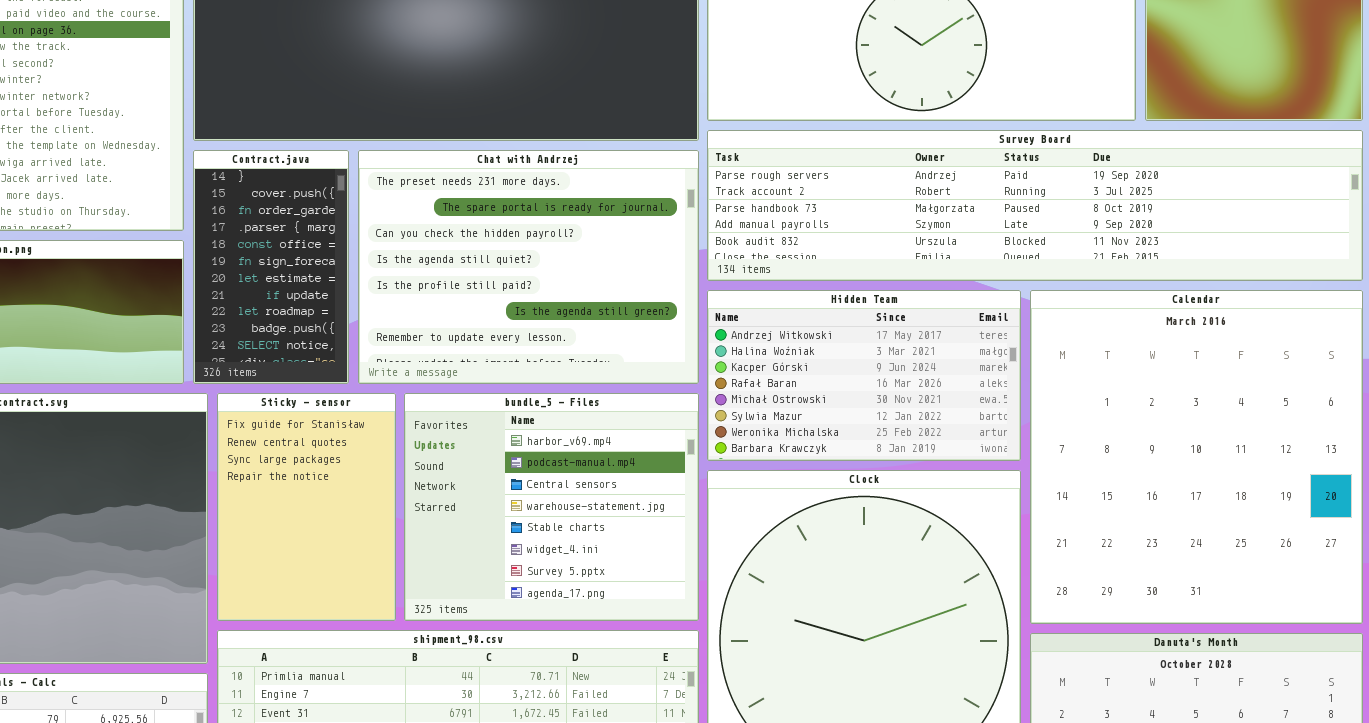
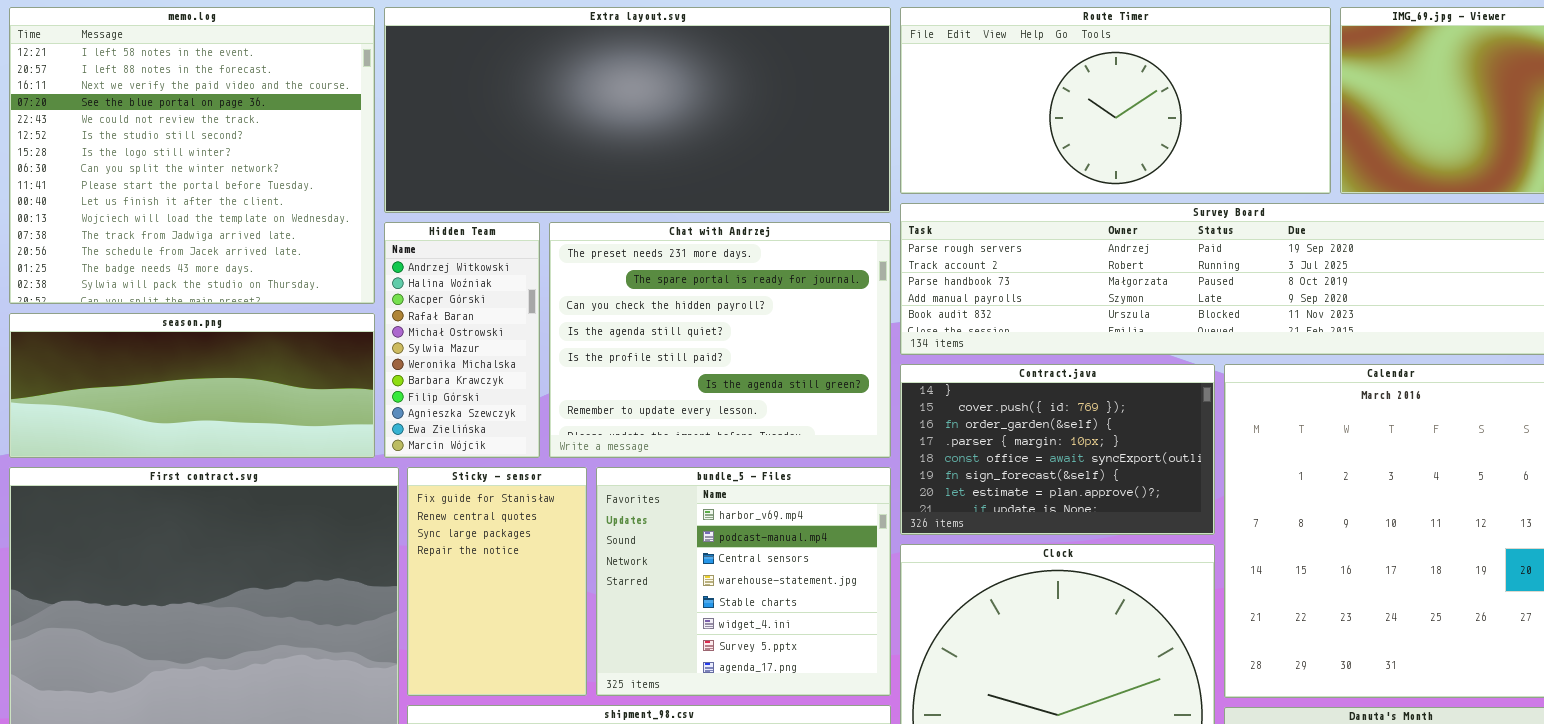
Contract.java: [193,150,349,384] -> [900,364,1215,535], moved, resized
Hidden Team: [707,290,1021,461] -> [384,222,540,458], moved, resized

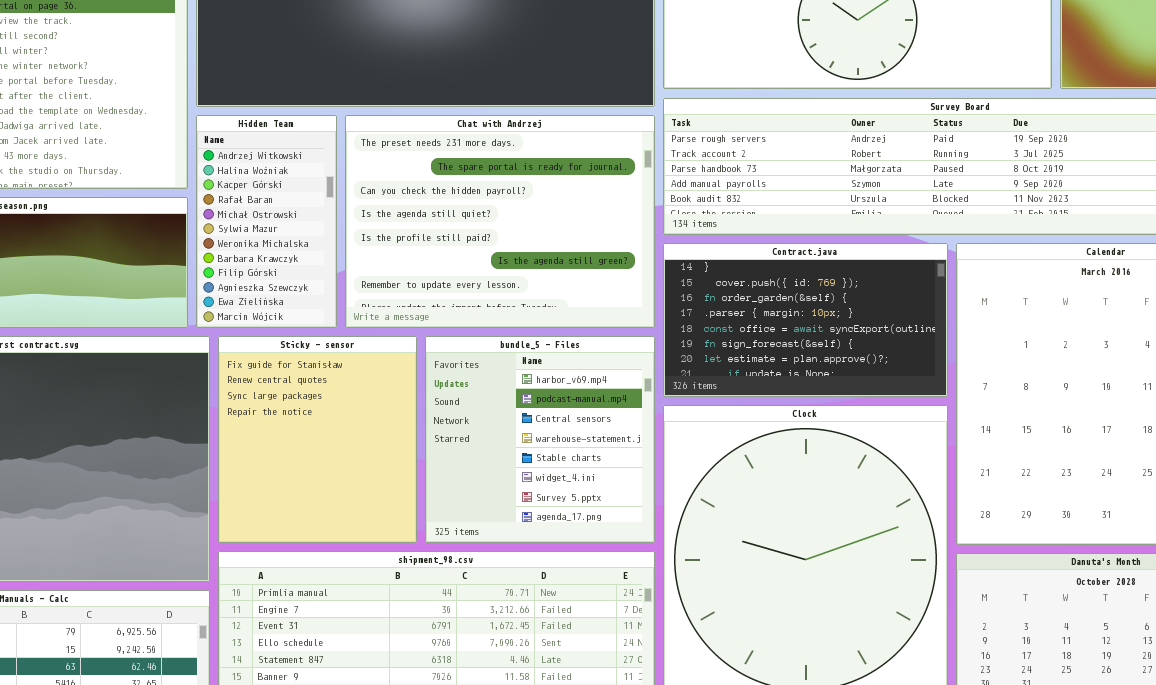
Sticky - sensor: [407,467,587,696] -> [218,336,417,543], resized
bundle_5 - Files: [596,467,891,696] -> [425,336,655,543], resized

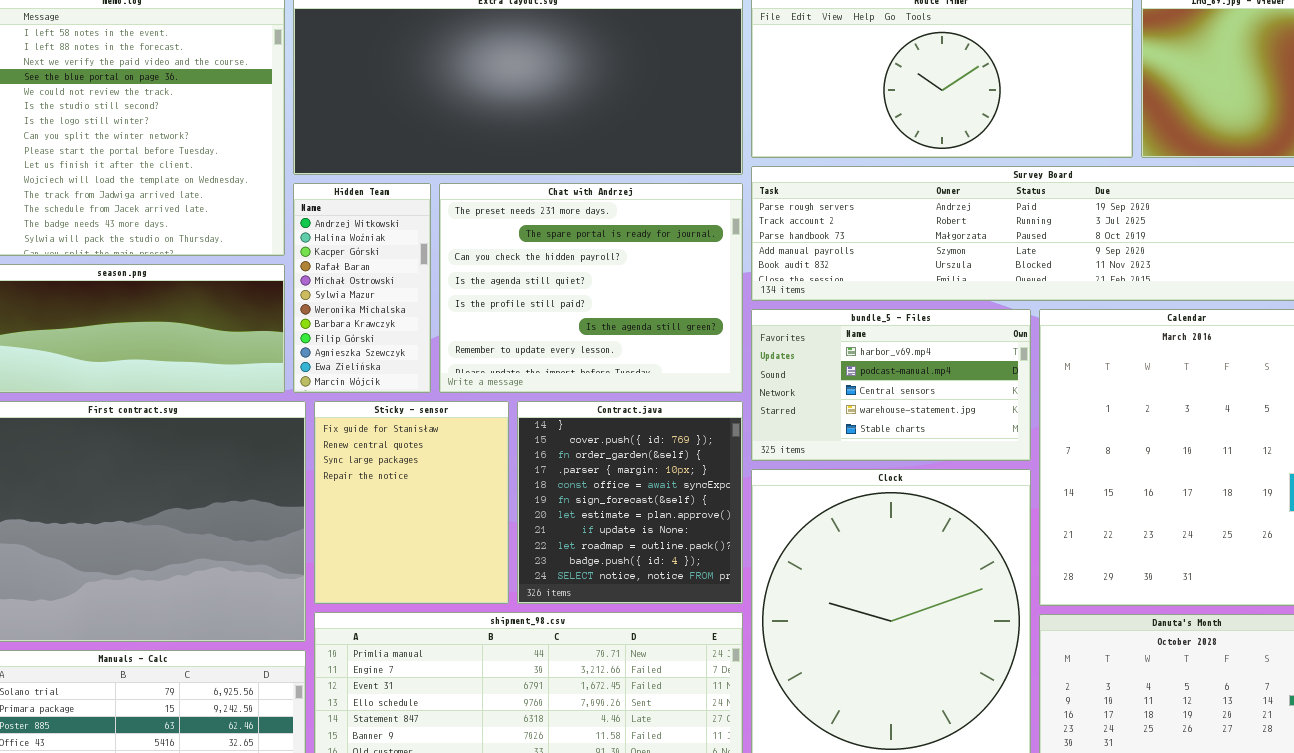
Contract.java: [663,243,948,397] -> [517,401,743,604], moved, resized
bundle_5 - Files: [425,336,655,543] -> [751,309,1031,461], moved, resized

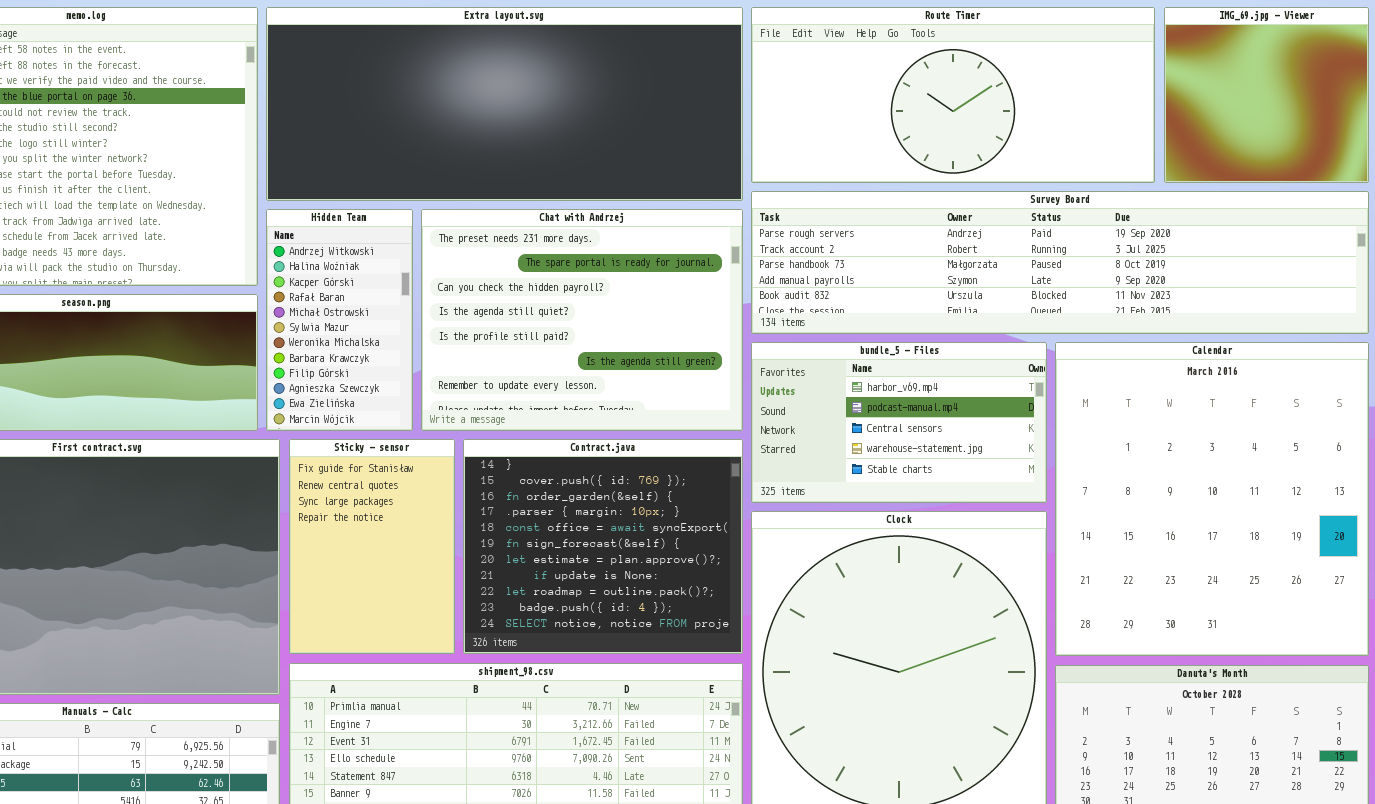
Sticky - sensor: [314,401,509,604] -> [289,439,455,654], resized
Contract.java: [517,401,743,604] -> [463,439,743,654], resized

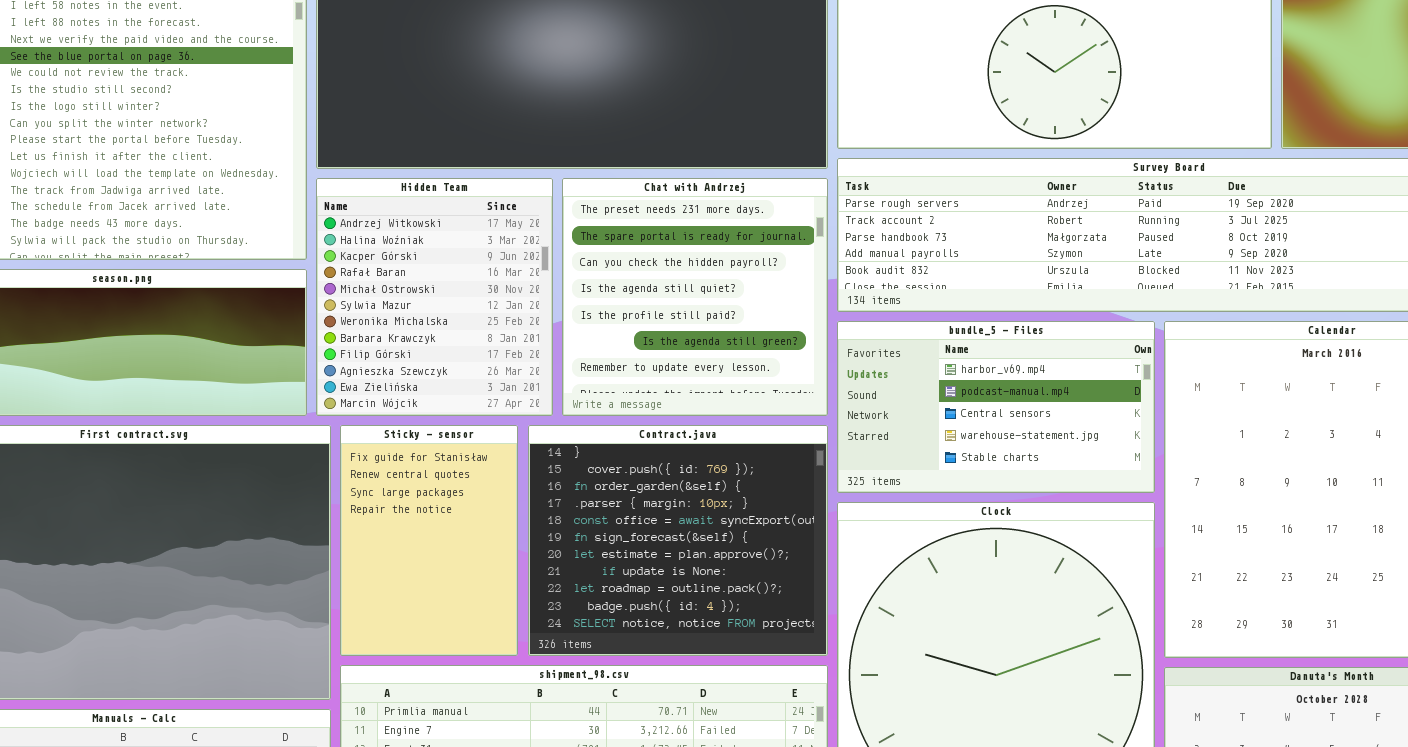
Hidden Team: [266,209,413,431] -> [316,178,553,416], resized
Chat with Andrzej: [421,209,743,431] -> [562,178,828,416], resized

